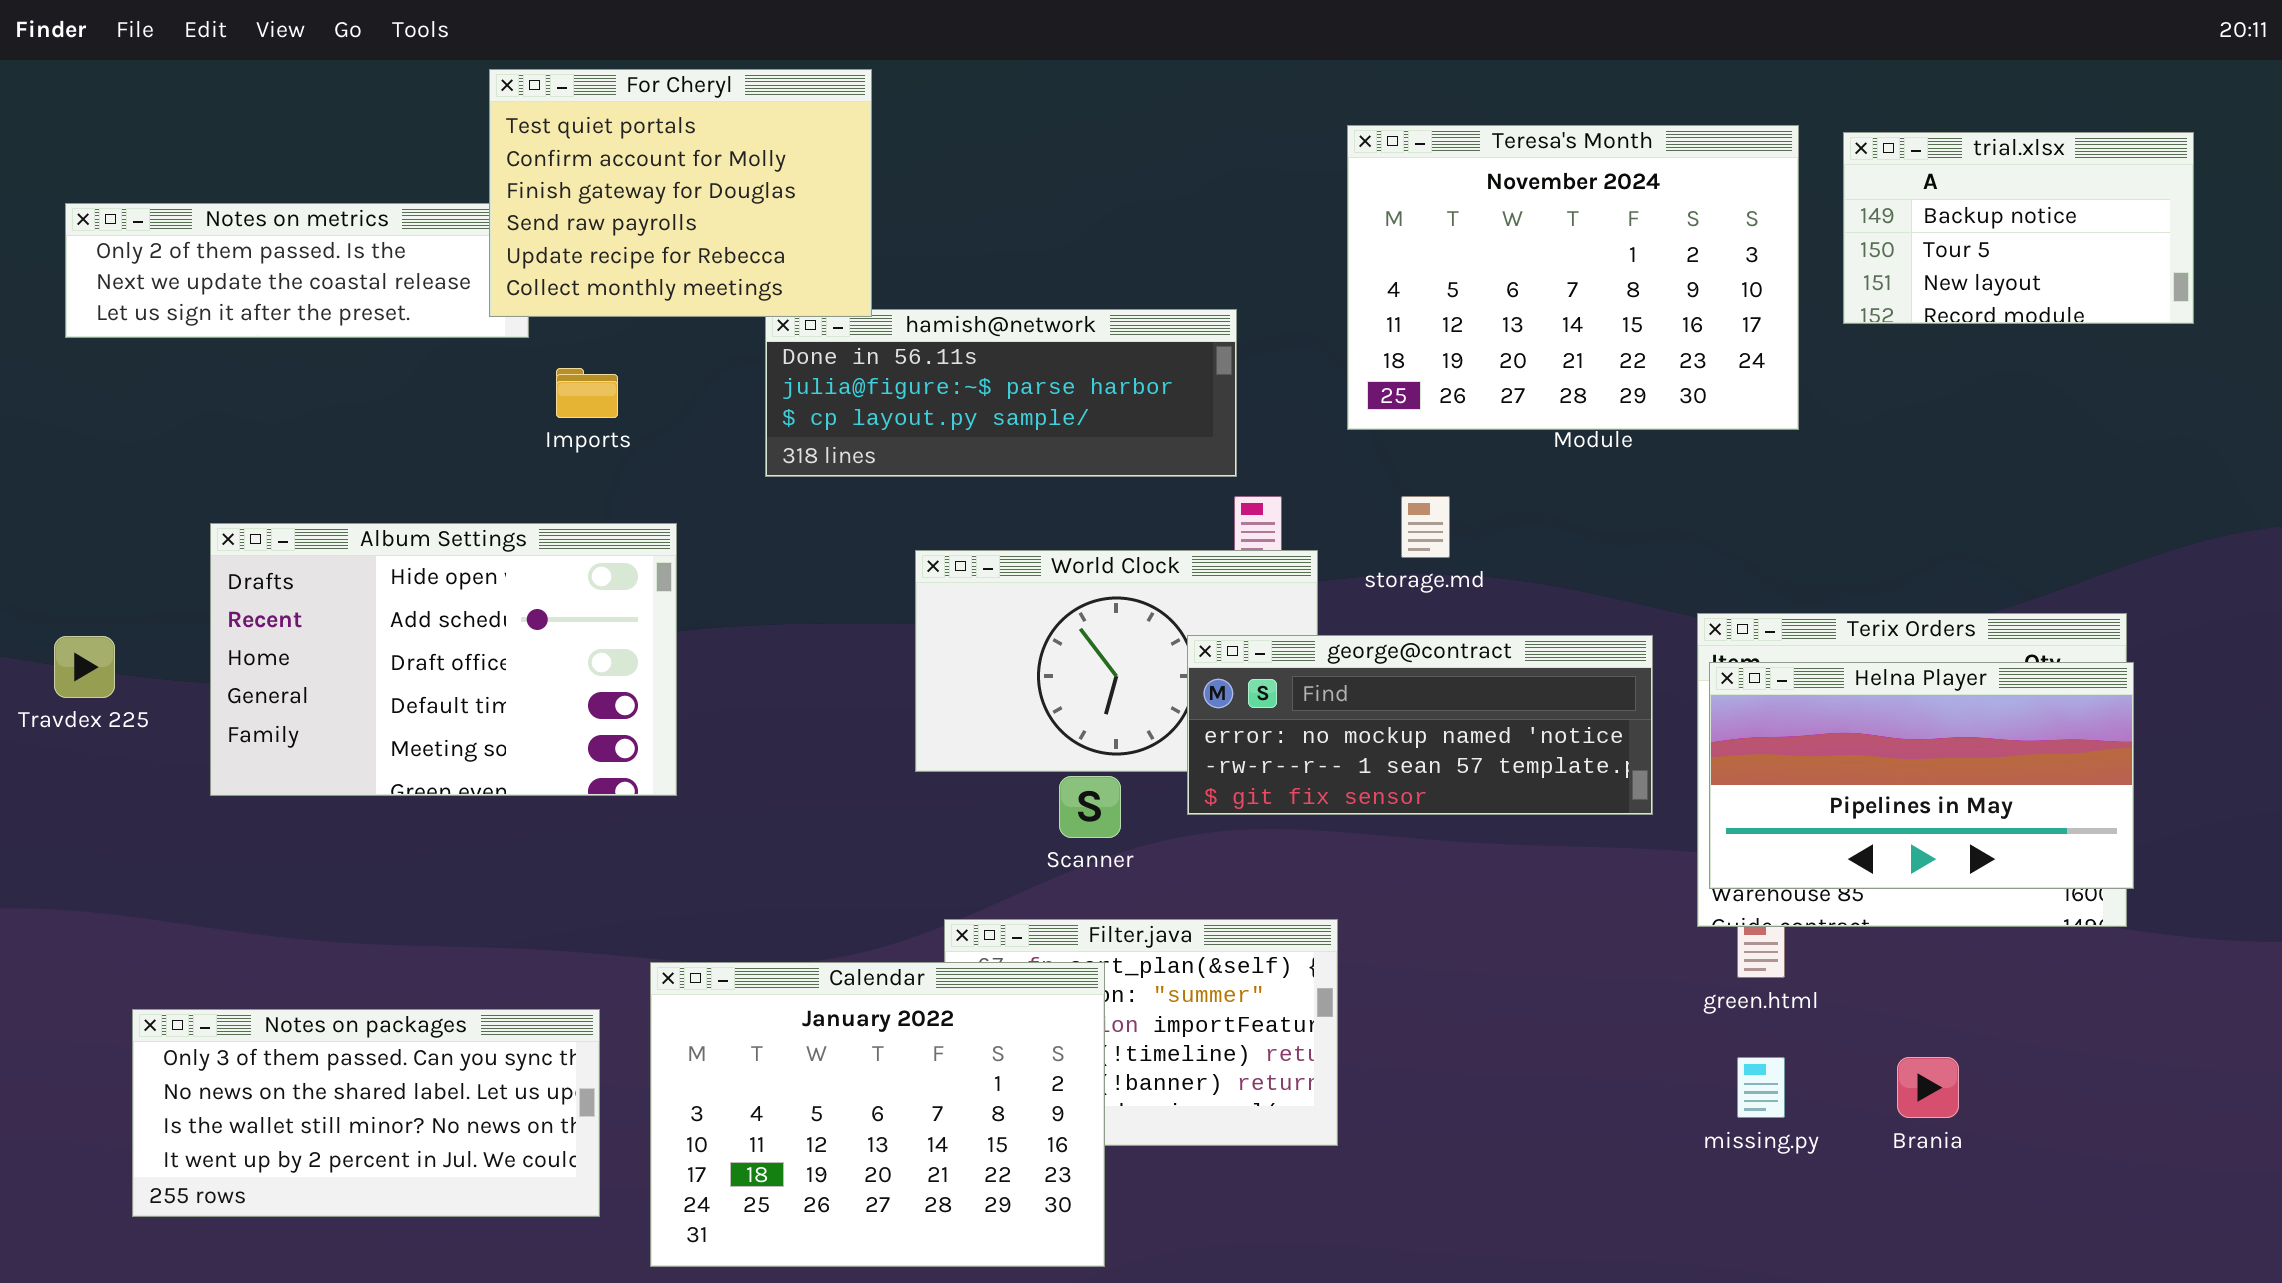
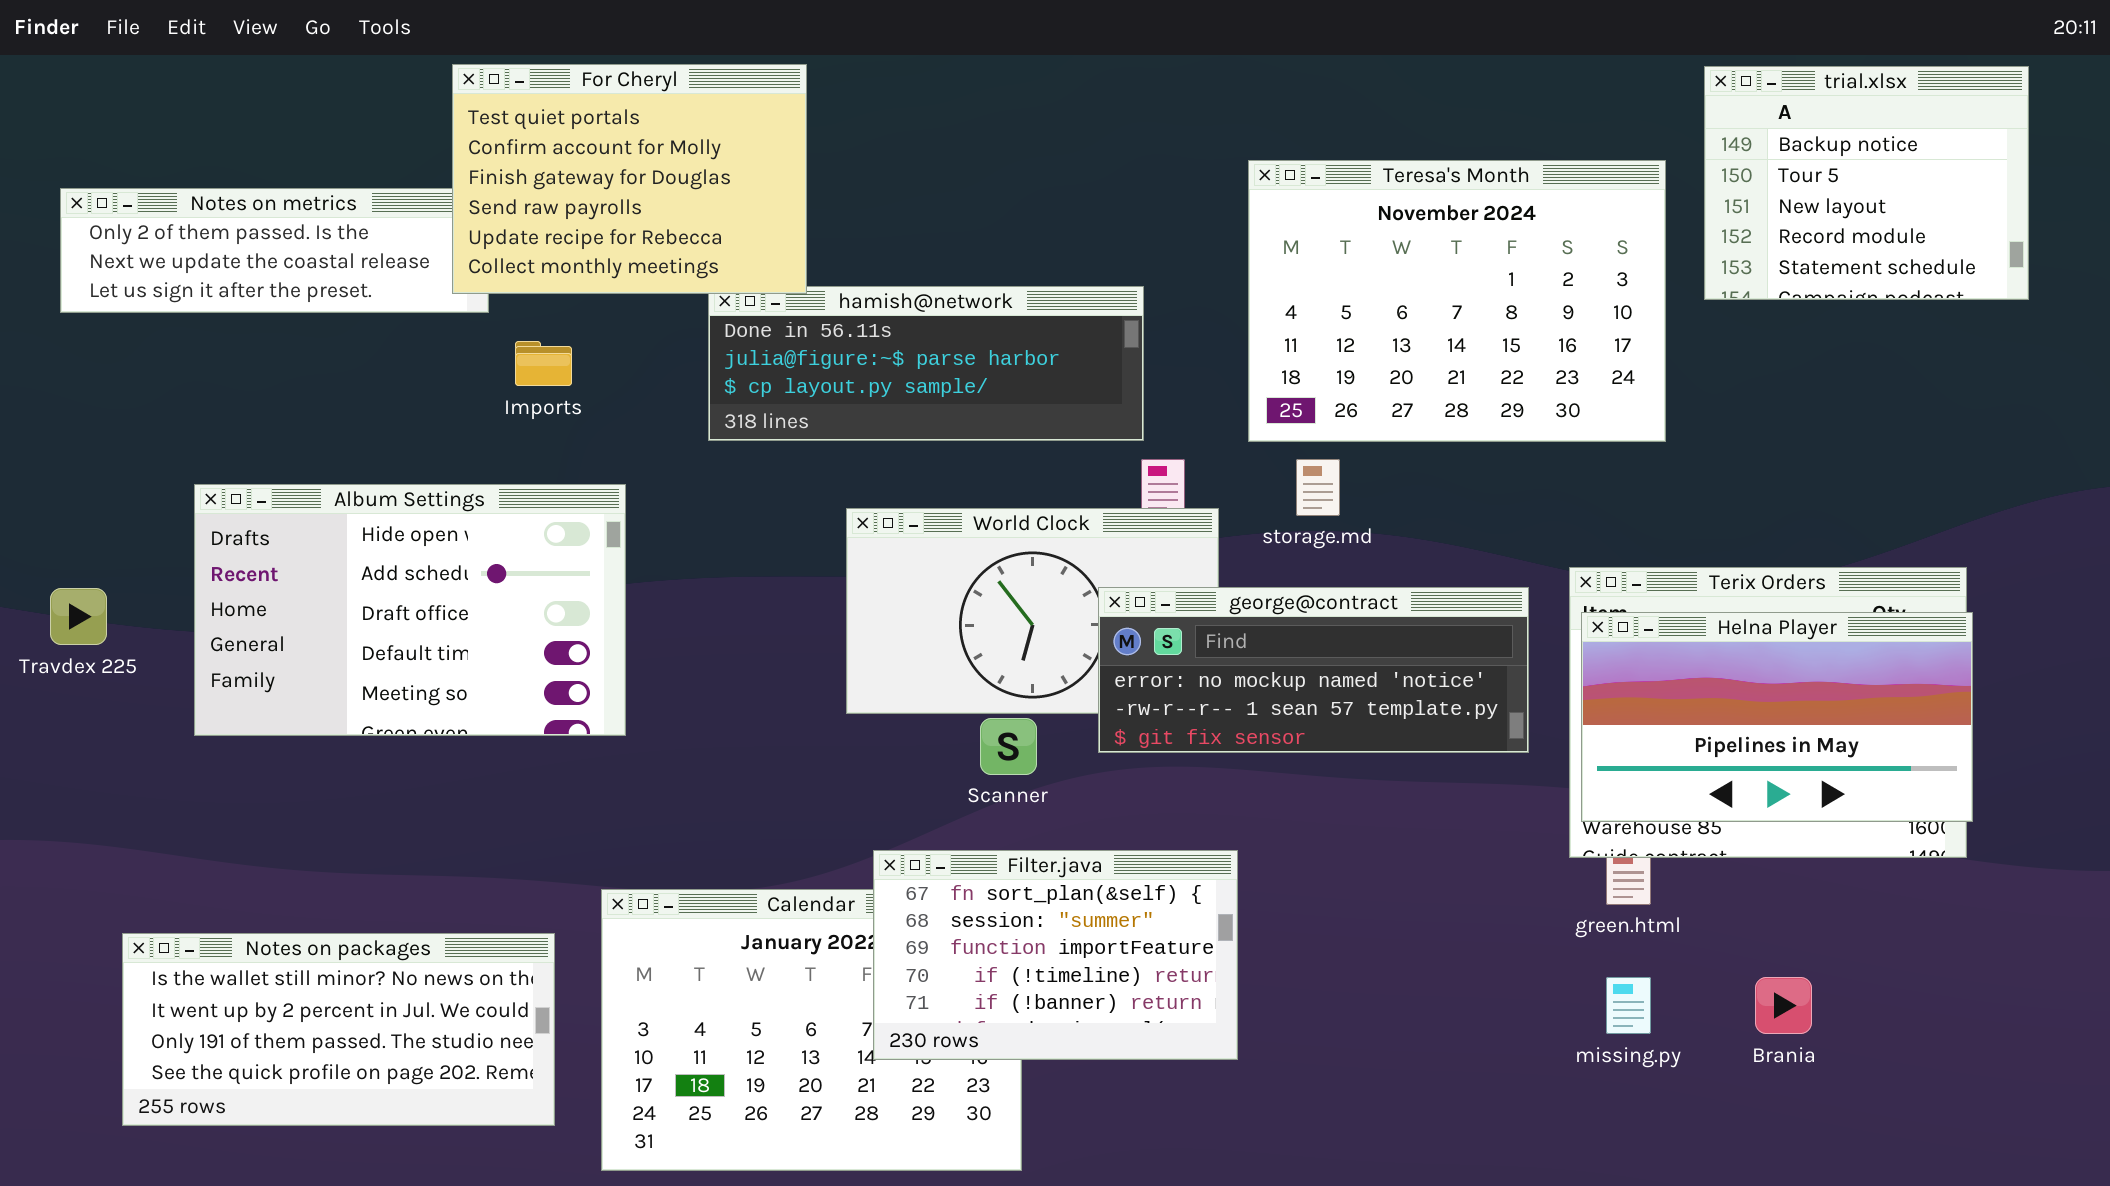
Teresa's Month: [1347,125,1799,430] -> [1248,160,1666,442], moved
trial.xlsx: [1843,132,2194,324] -> [1704,66,2029,300], resized
Filter.java: [944,919,1338,1146] -> [873,850,1238,1060], raised
Notes on packages: [132,1009,600,1217] -> [122,933,555,1126], scrolled down 2 rows

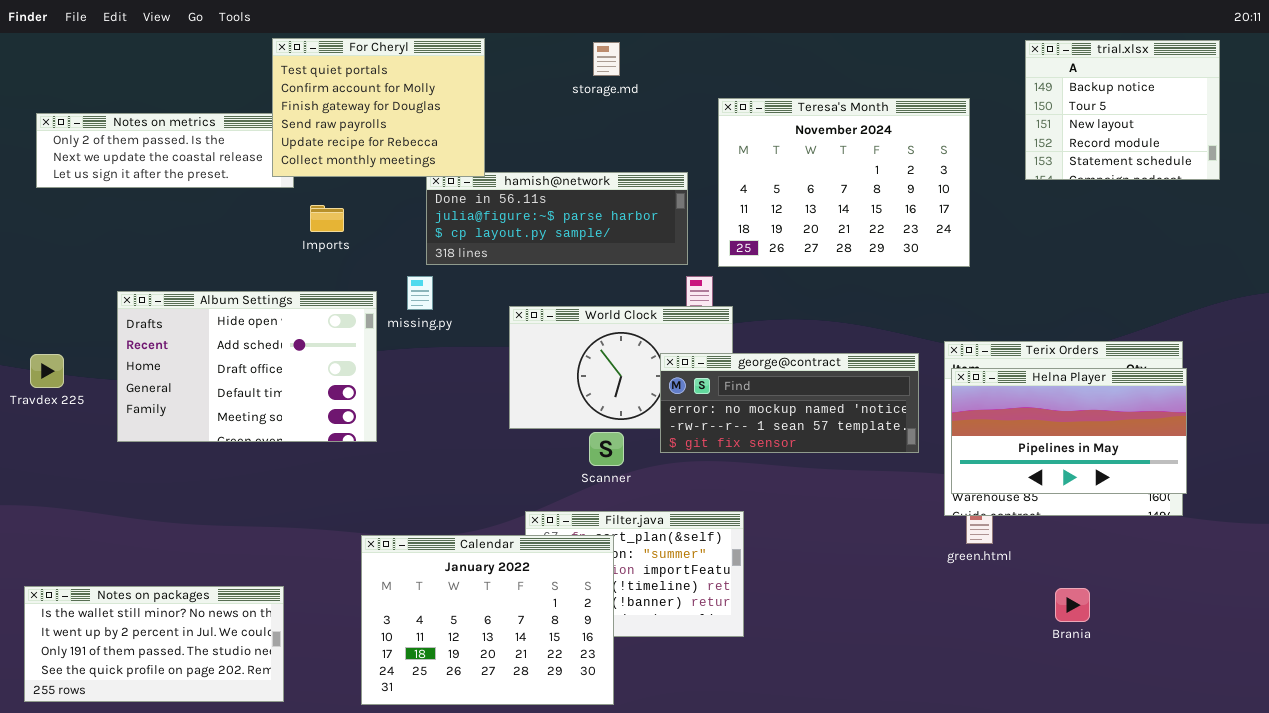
Teresa's Month: [1248,160,1666,442] -> [718,98,970,267], moved
storage.md: [1296,459,1340,516] -> [593,42,620,76], moved
Calendar: [601,889,1022,1171] -> [361,535,614,705], raised
Notes on packages: [122,933,555,1126] -> [24,586,284,702], moved
missing.py: [1606,977,1651,1034] -> [407,276,433,310], moved

